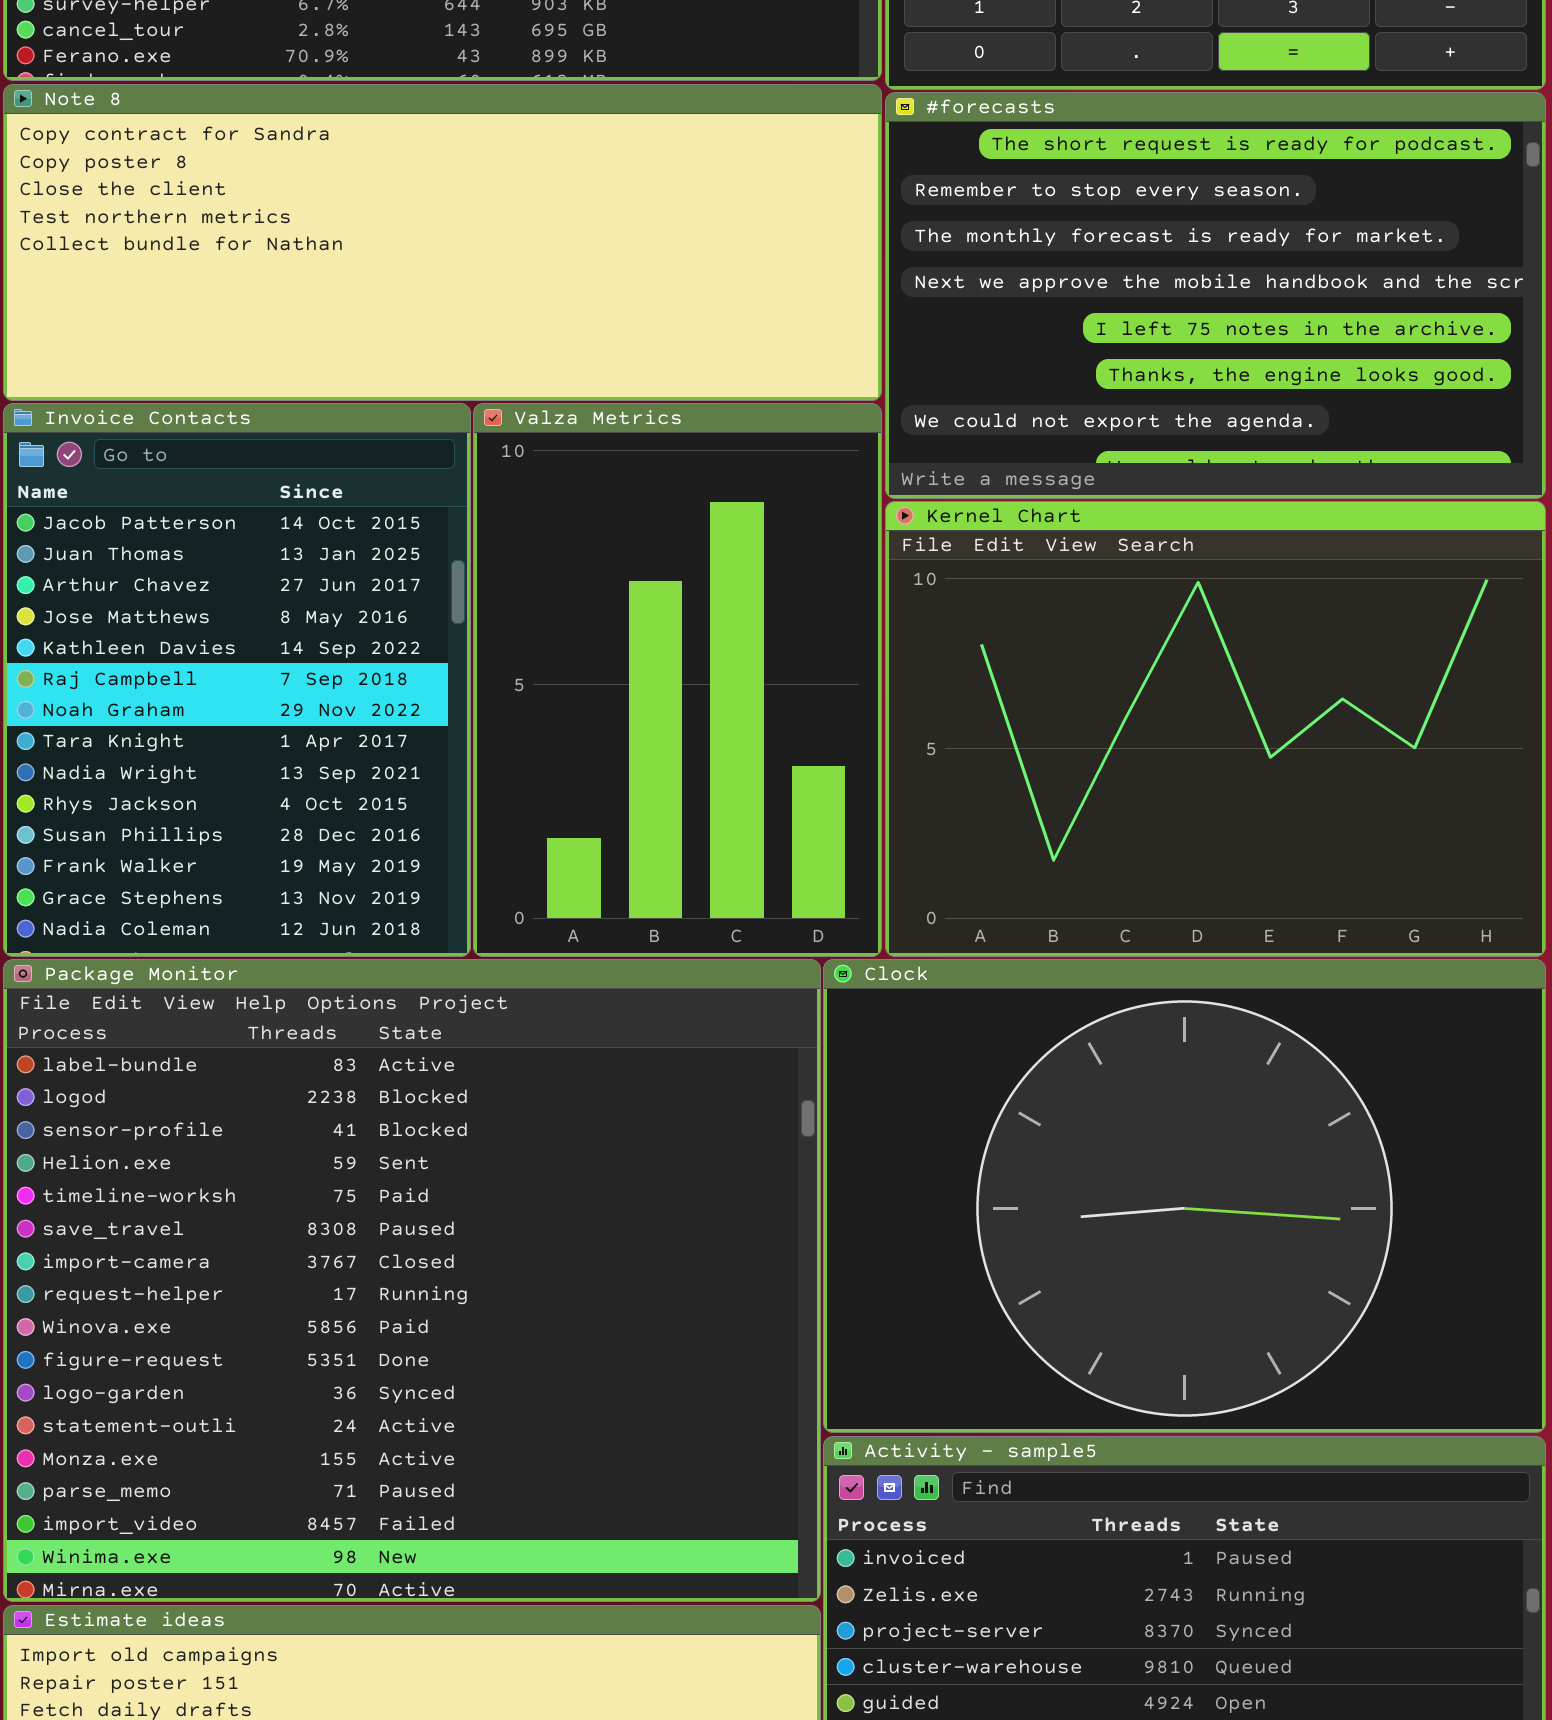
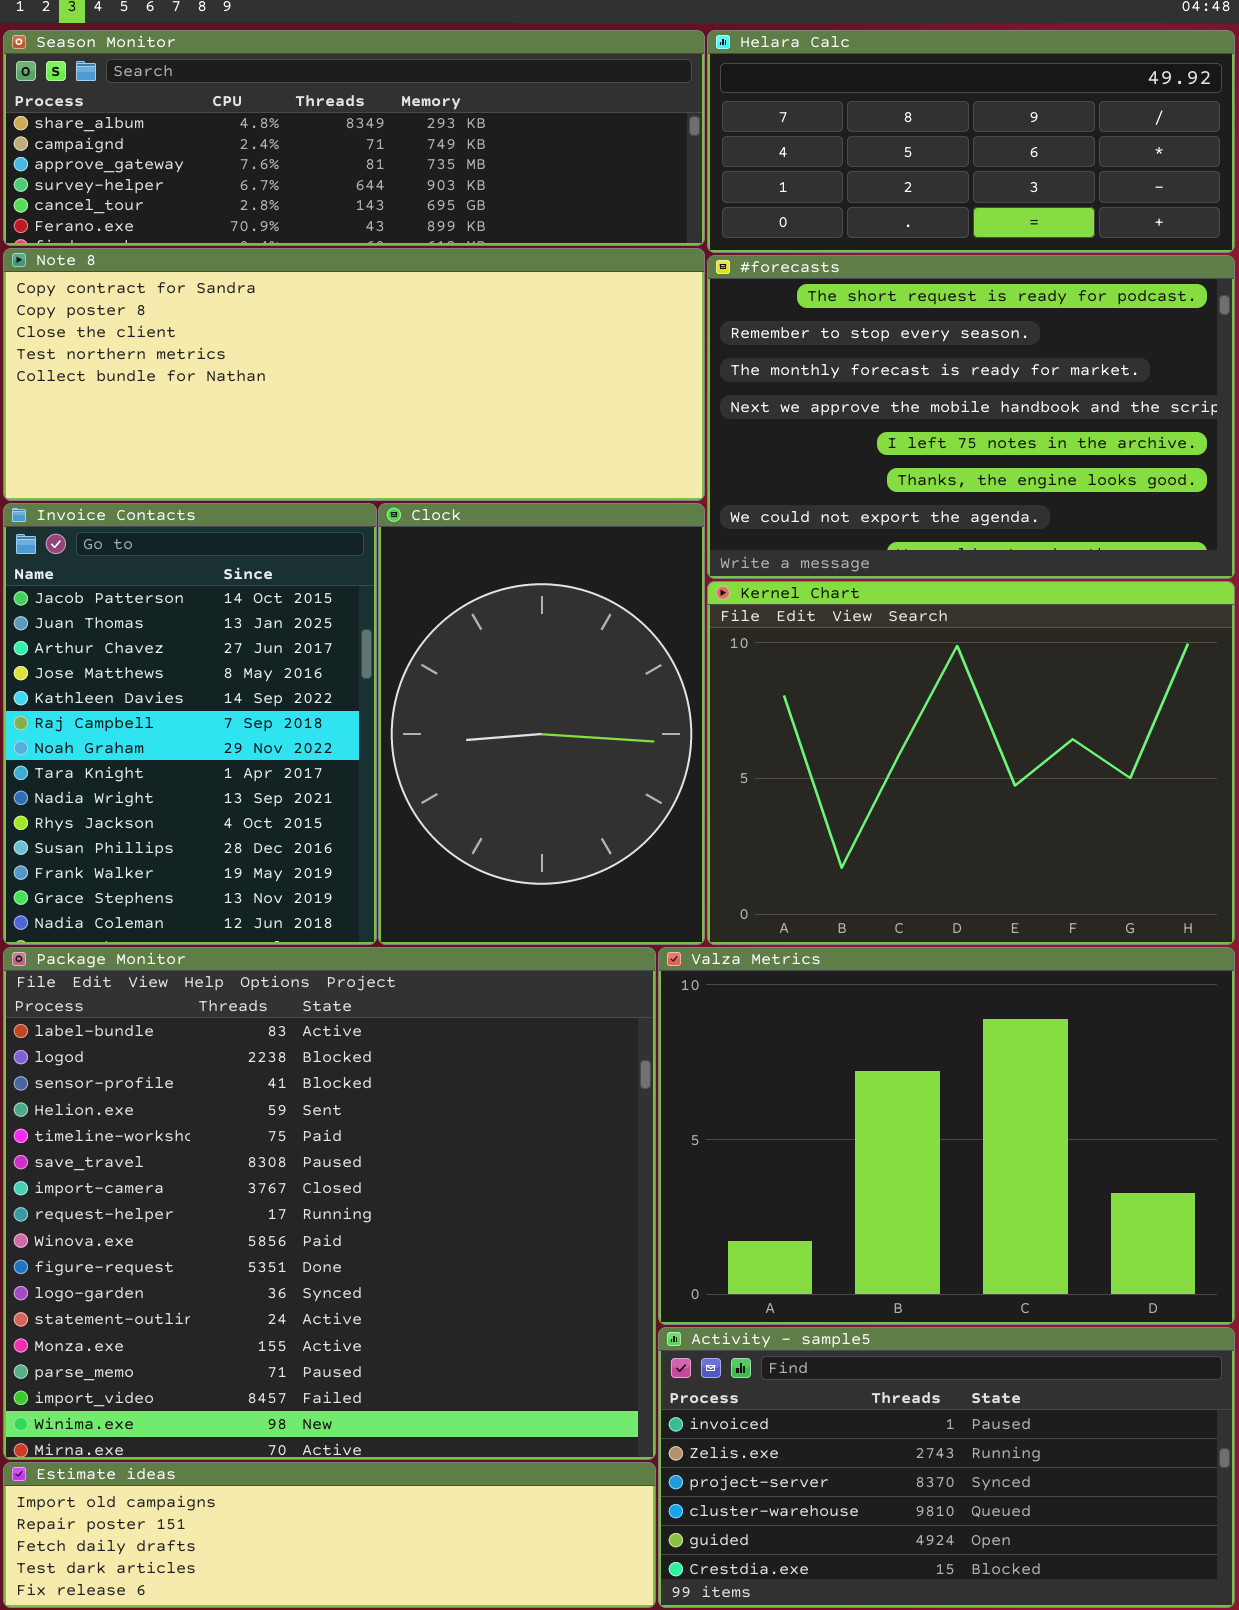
Valza Metrics: [473,403,882,957] -> [658,947,1235,1325], moved, resized
Clock: [823,959,1546,1433] -> [378,503,705,945], moved, resized

